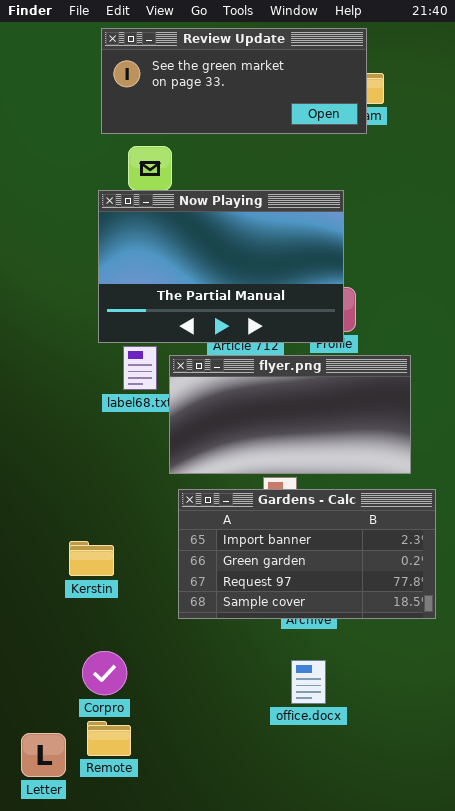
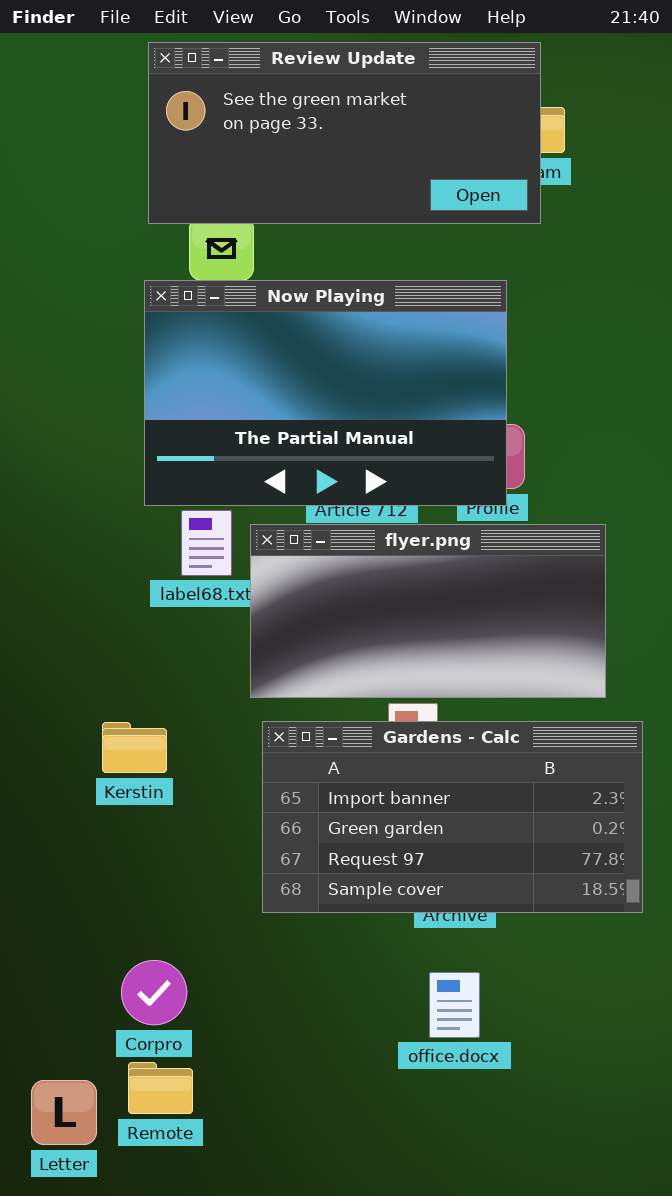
Review Update: [101,28,367,134] -> [148,42,541,224], resized
Kerstin: [69,541,114,576] -> [102,722,167,773], moved

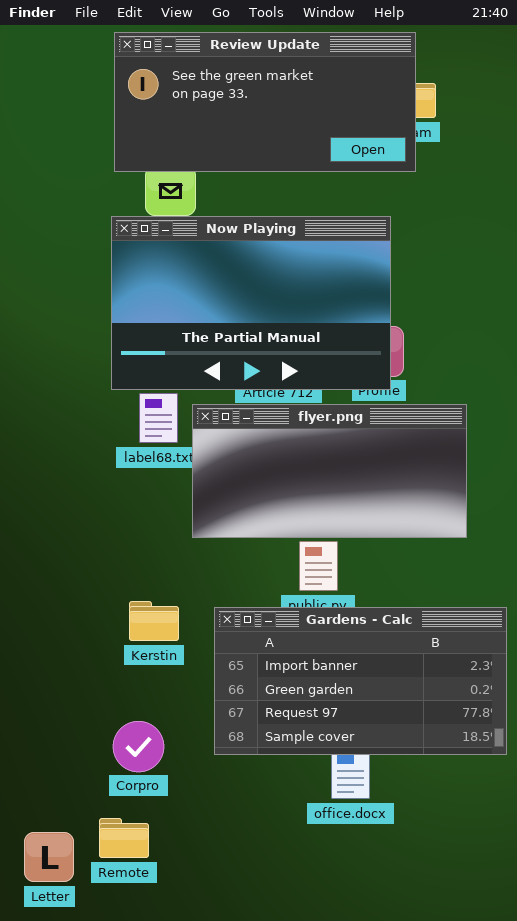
Gardens - Calc: [262,721,643,913] -> [214,607,507,755], moved
Kerstin: [102,722,167,773] -> [129,601,179,641], moved
Corpro: [121,960,187,1025] -> [113,721,164,772], moved

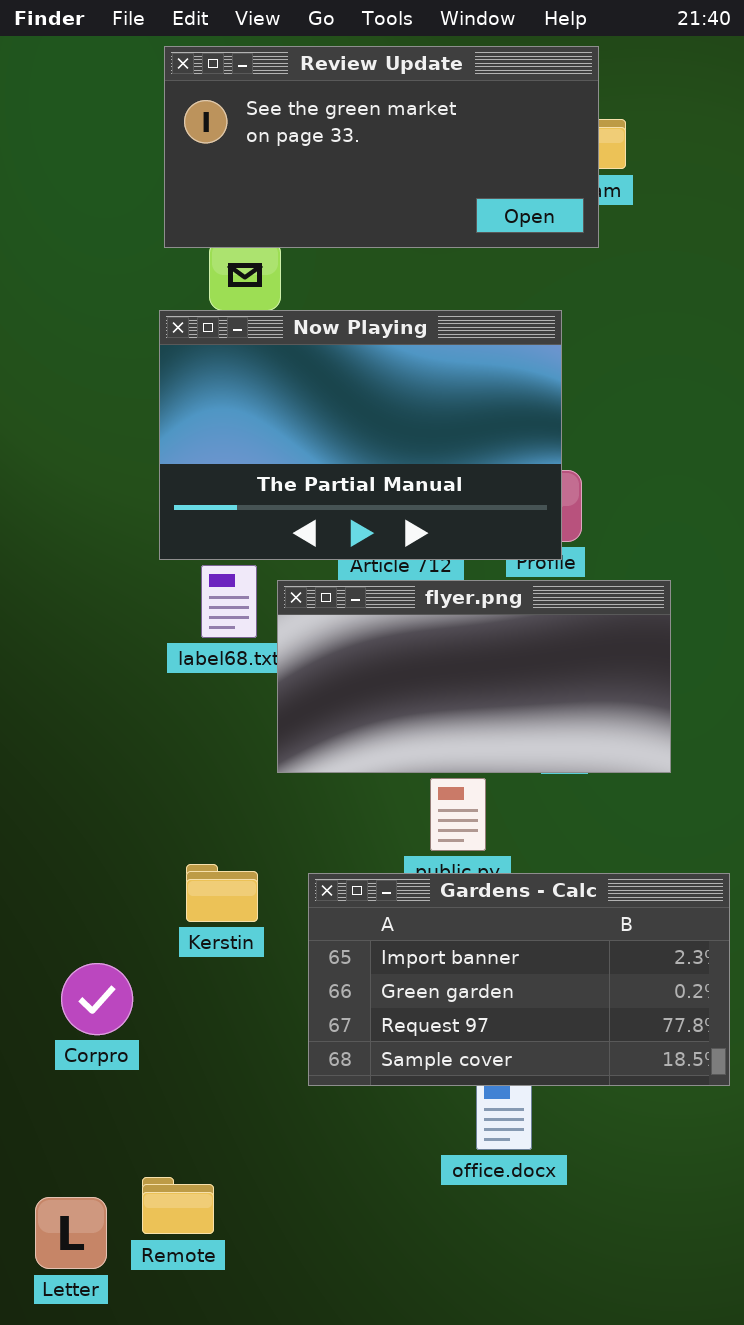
Corpro: [113,721,164,772] -> [61,963,133,1035], moved

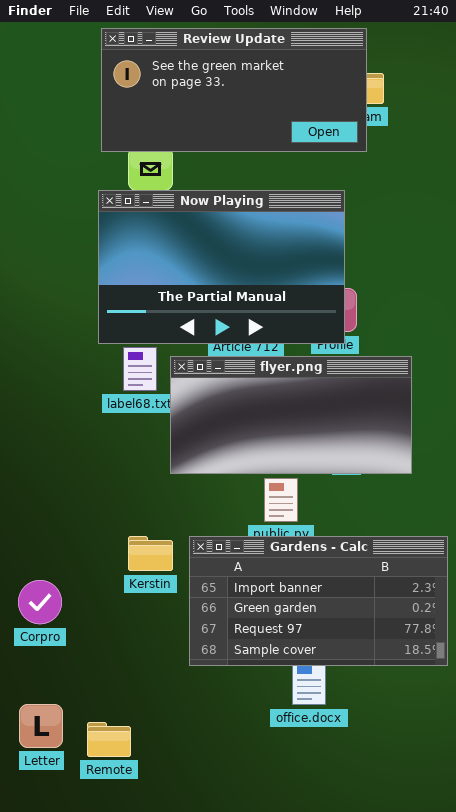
Kerstin: [186,864,258,922] -> [128,536,173,571], moved
Corpro: [61,963,133,1035] -> [18,580,62,624], moved
Letter: [35,1197,107,1269] -> [19,704,63,748], moved

